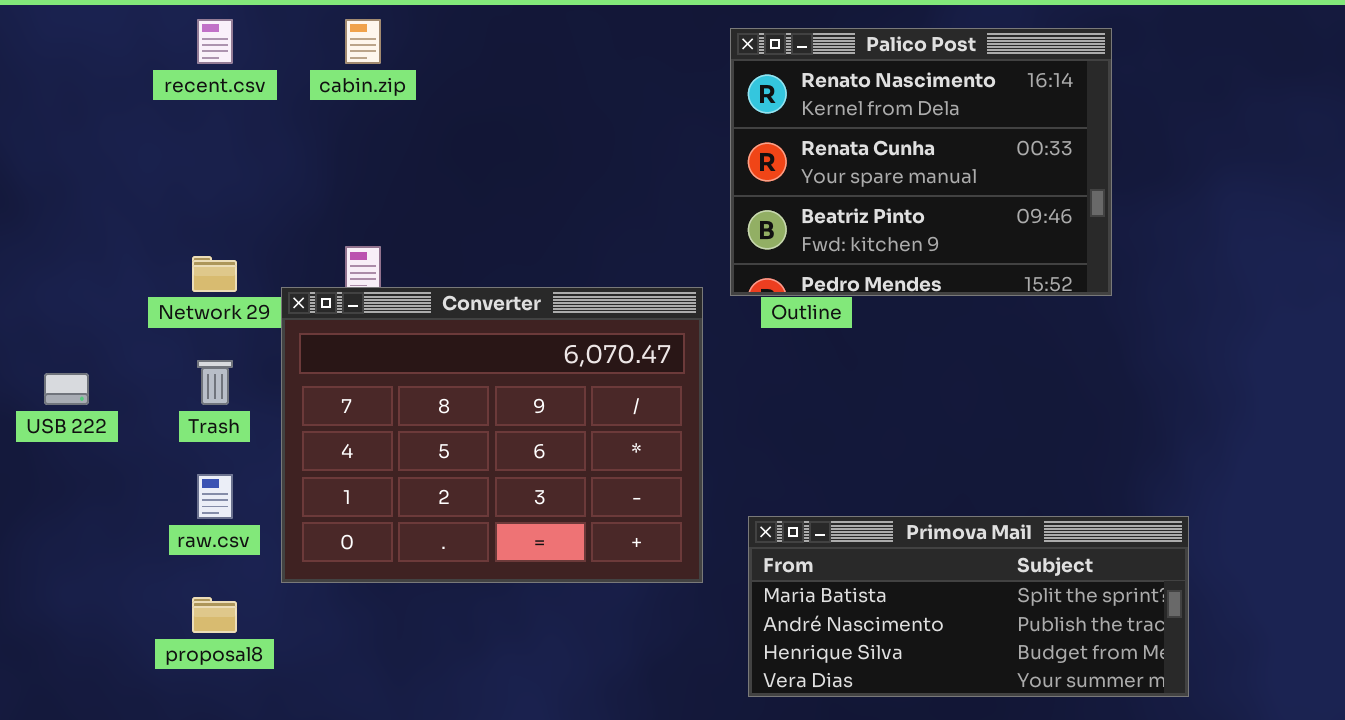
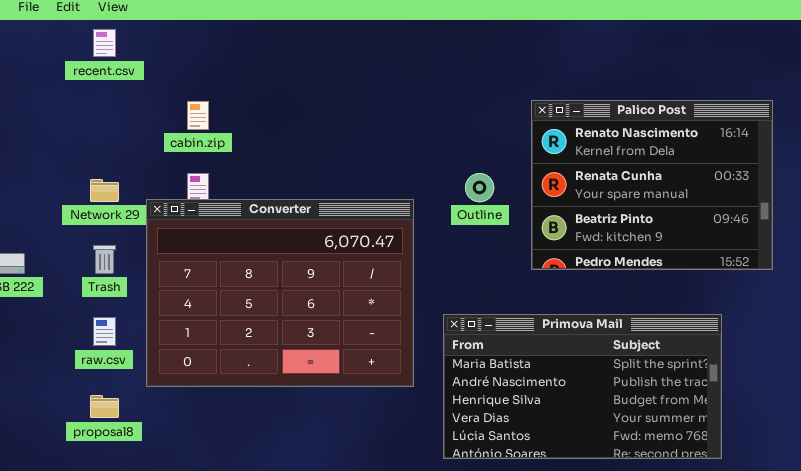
cabin.zip: [345,19,381,64] -> [187,101,209,130], moved
Palico Post: [730,28,1112,296] -> [531,100,773,270], moved
Primova Mail: [748,516,1189,697] -> [443,314,722,459], resized

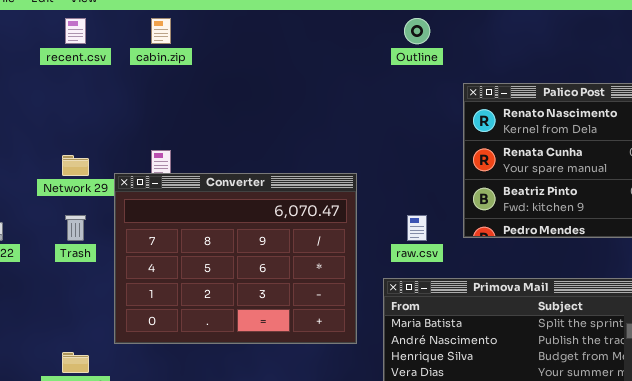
cabin.zip: [187,101,209,130] -> [151,18,171,44], moved
Outline: [465,173,494,202] -> [404,18,430,44], moved
raw.csv: [93,317,116,346] -> [407,215,427,241], moved

